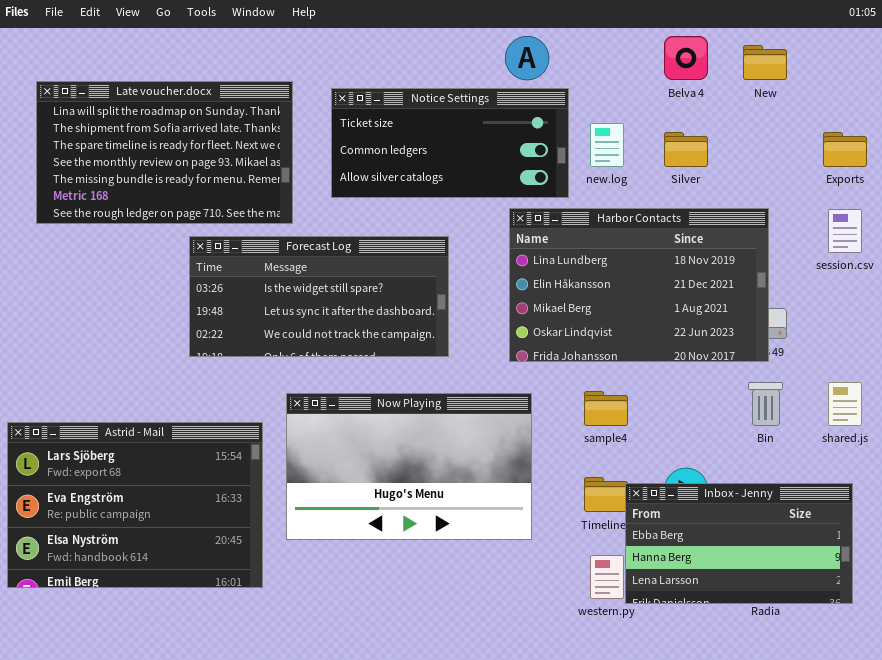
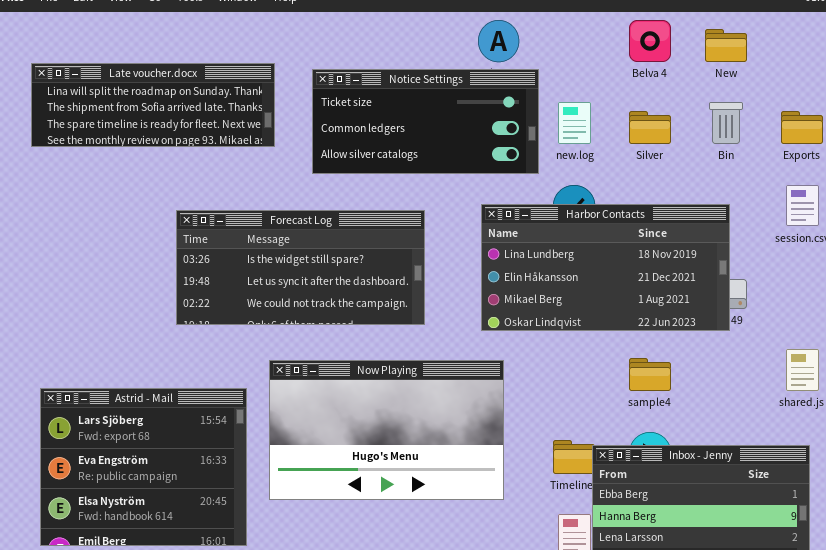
Late voucher.docx: [36,81,293,224] -> [31,63,275,147], resized
Harbor Contacts: [509,208,769,362] -> [481,204,730,331], resized
Bin: [748,382,783,426] -> [709,102,743,144], moved
sample4: [584,391,628,426] -> [629,358,671,391], moved
Astrid - Mail: [7,422,263,588] -> [40,388,247,546], resized

